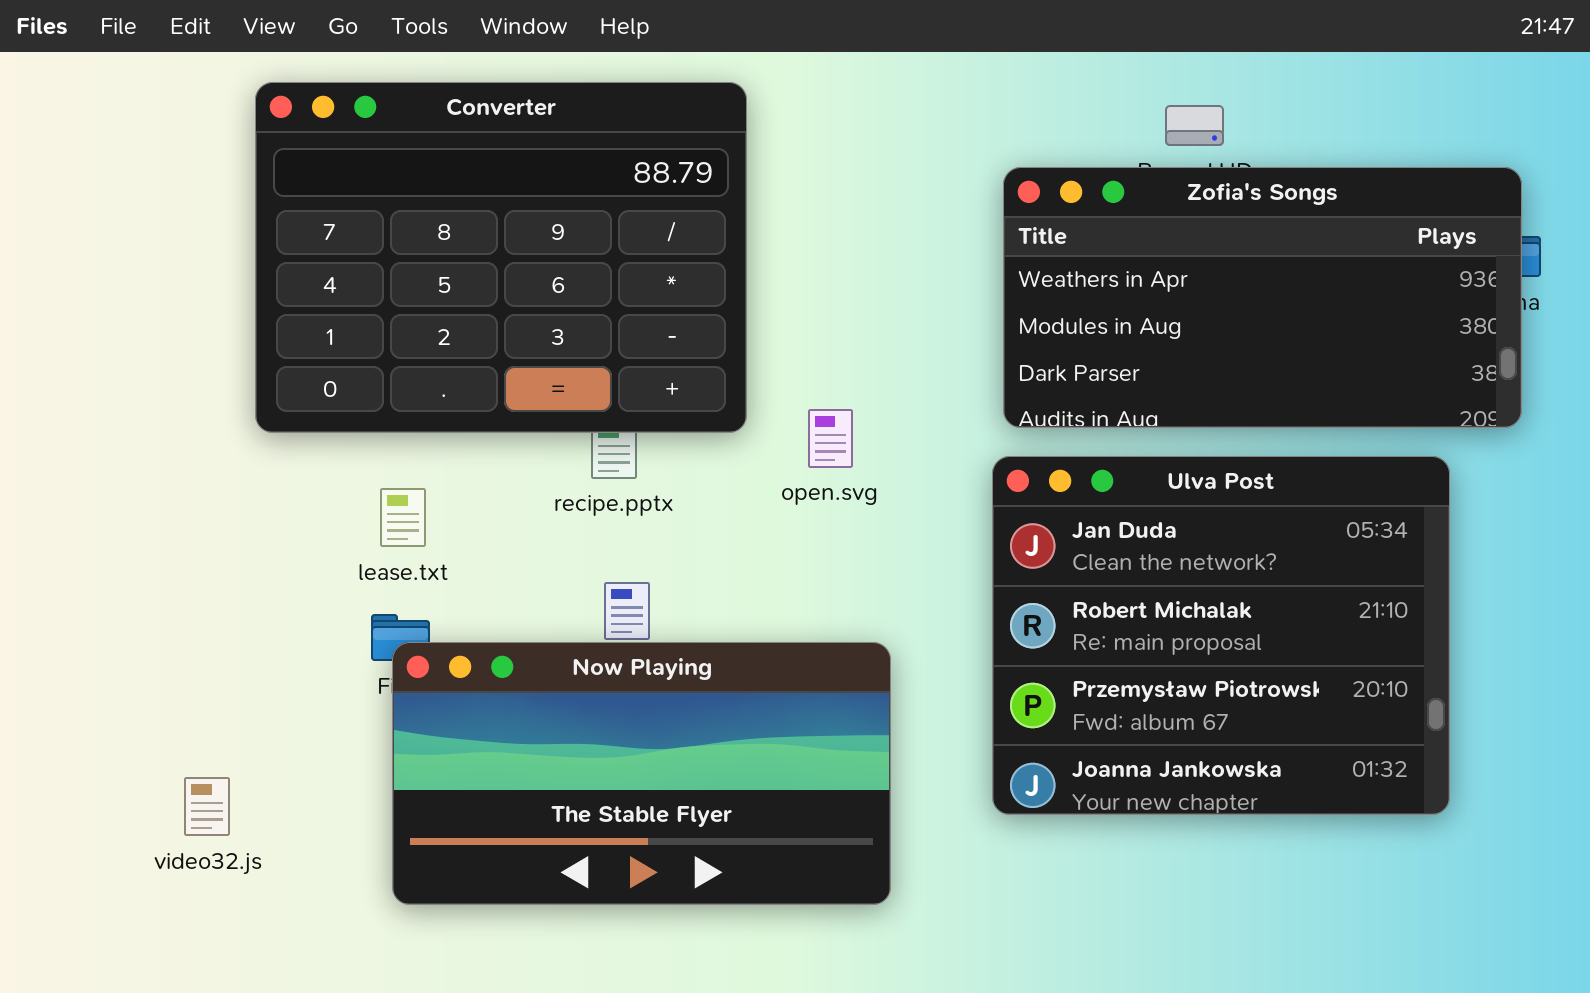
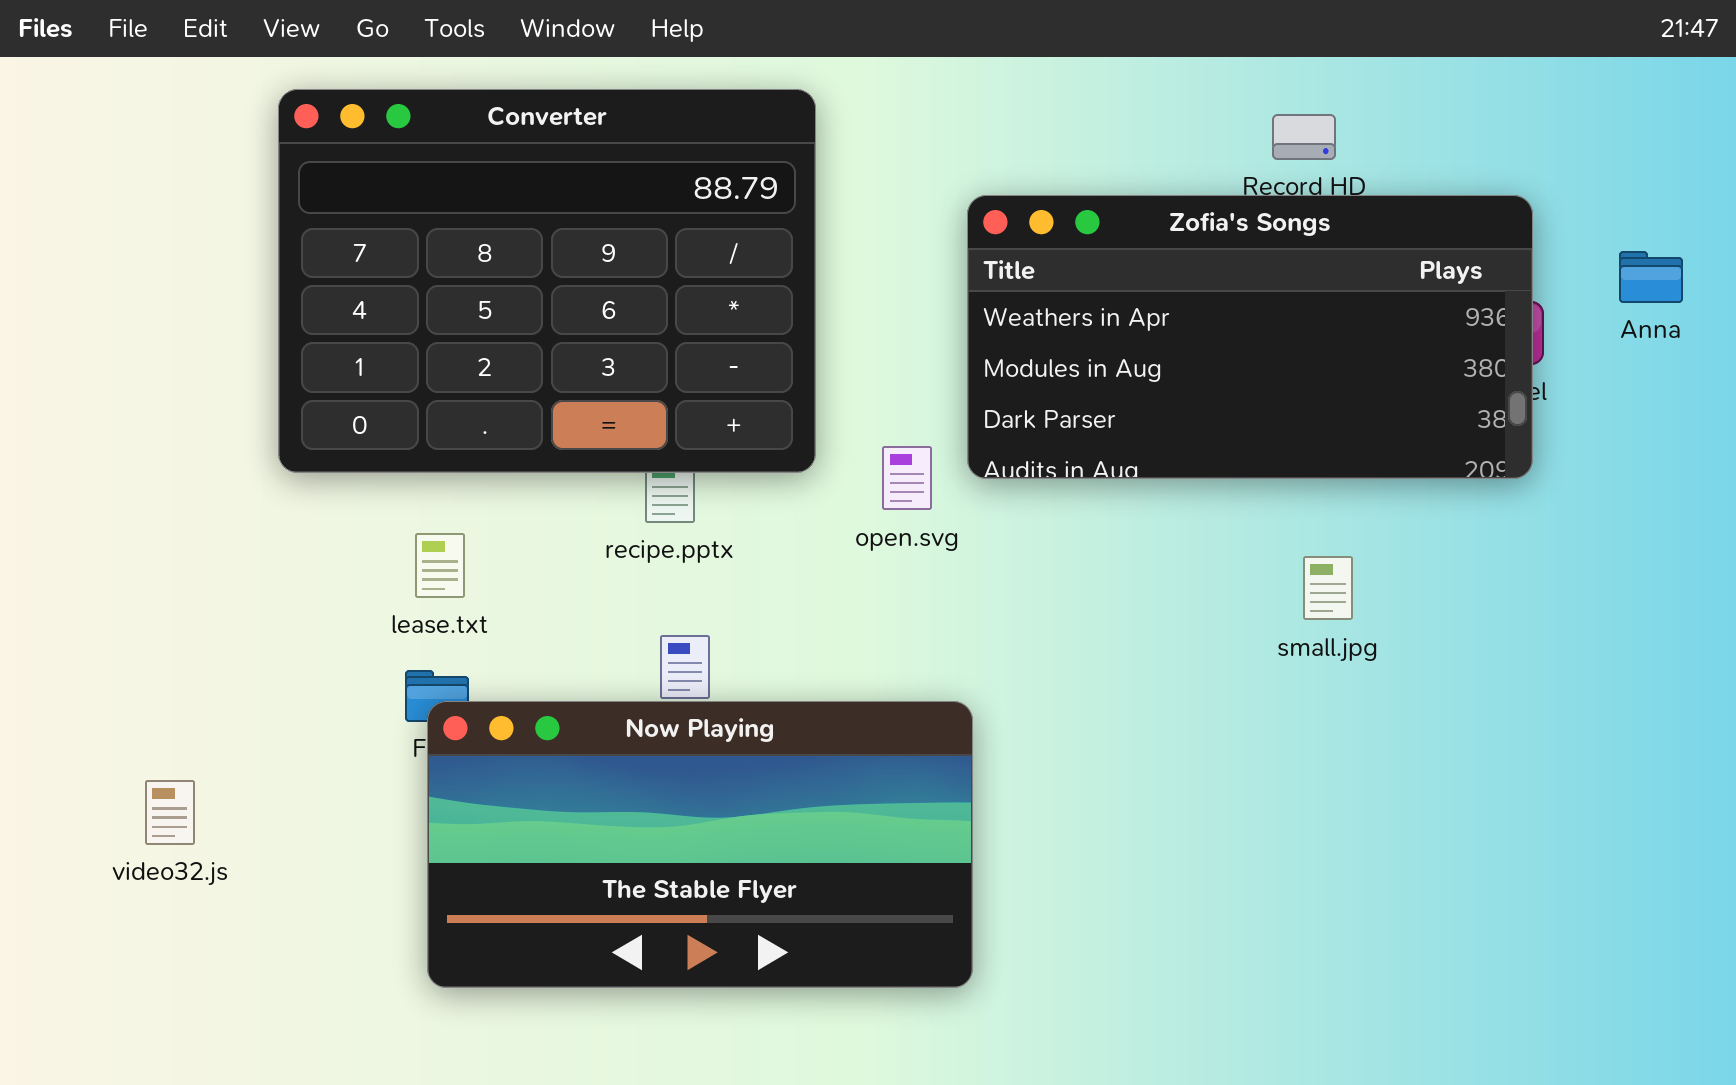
Zofia's Songs: [1003,167,1522,428] -> [967,195,1533,479], moved
Ulva Post: [992,456,1450,815] -> none, closed
video32.js: [184,777,230,836] -> [145,780,195,845], moved

